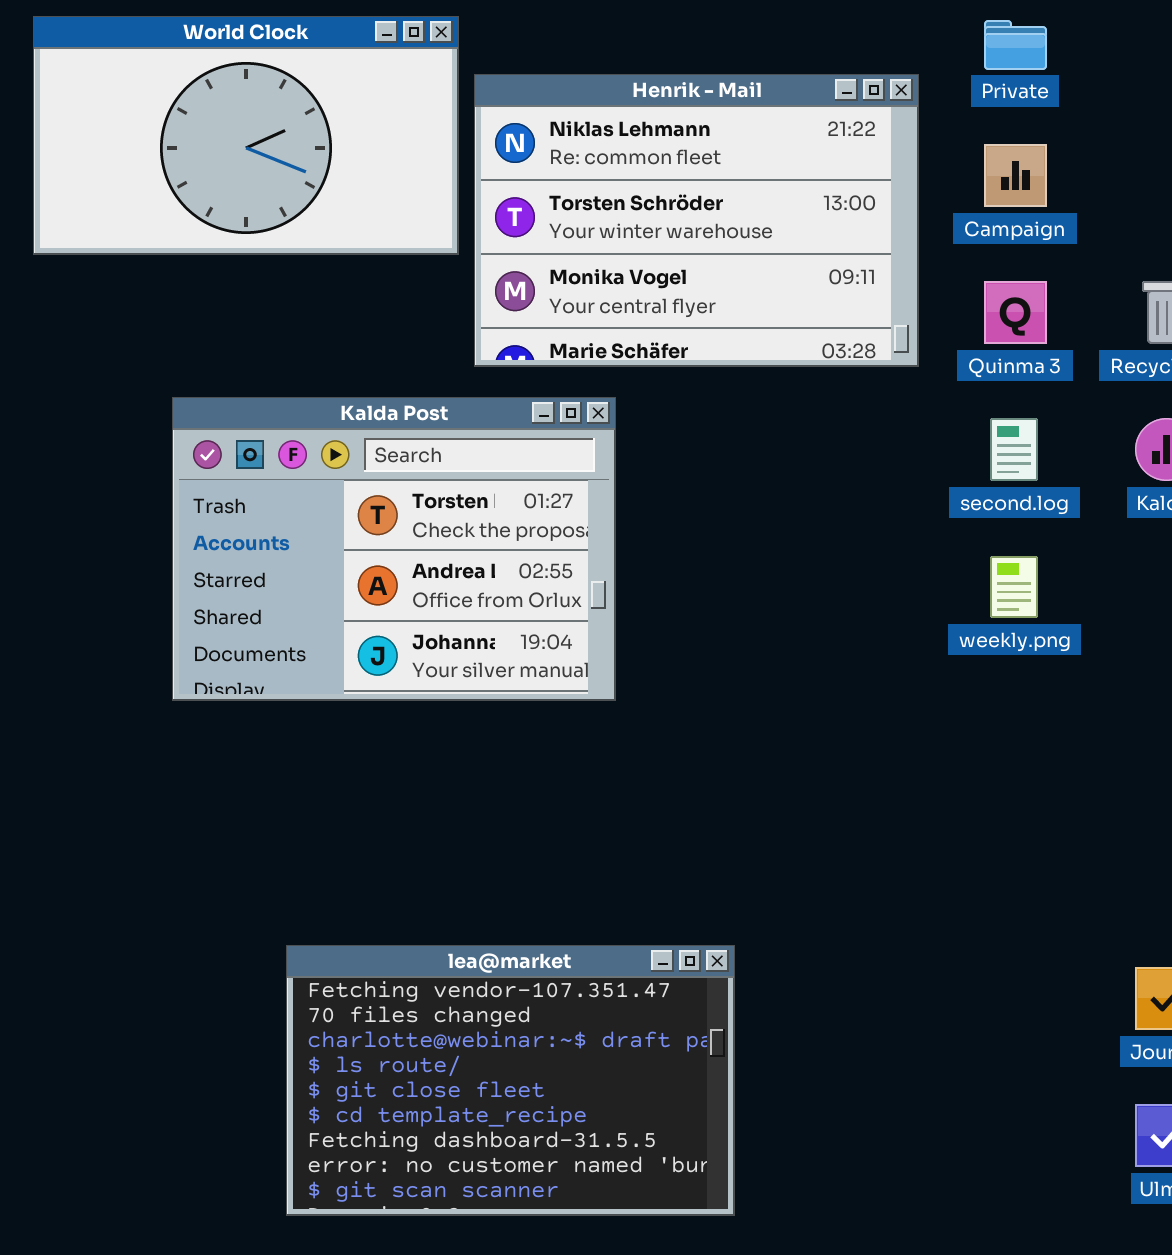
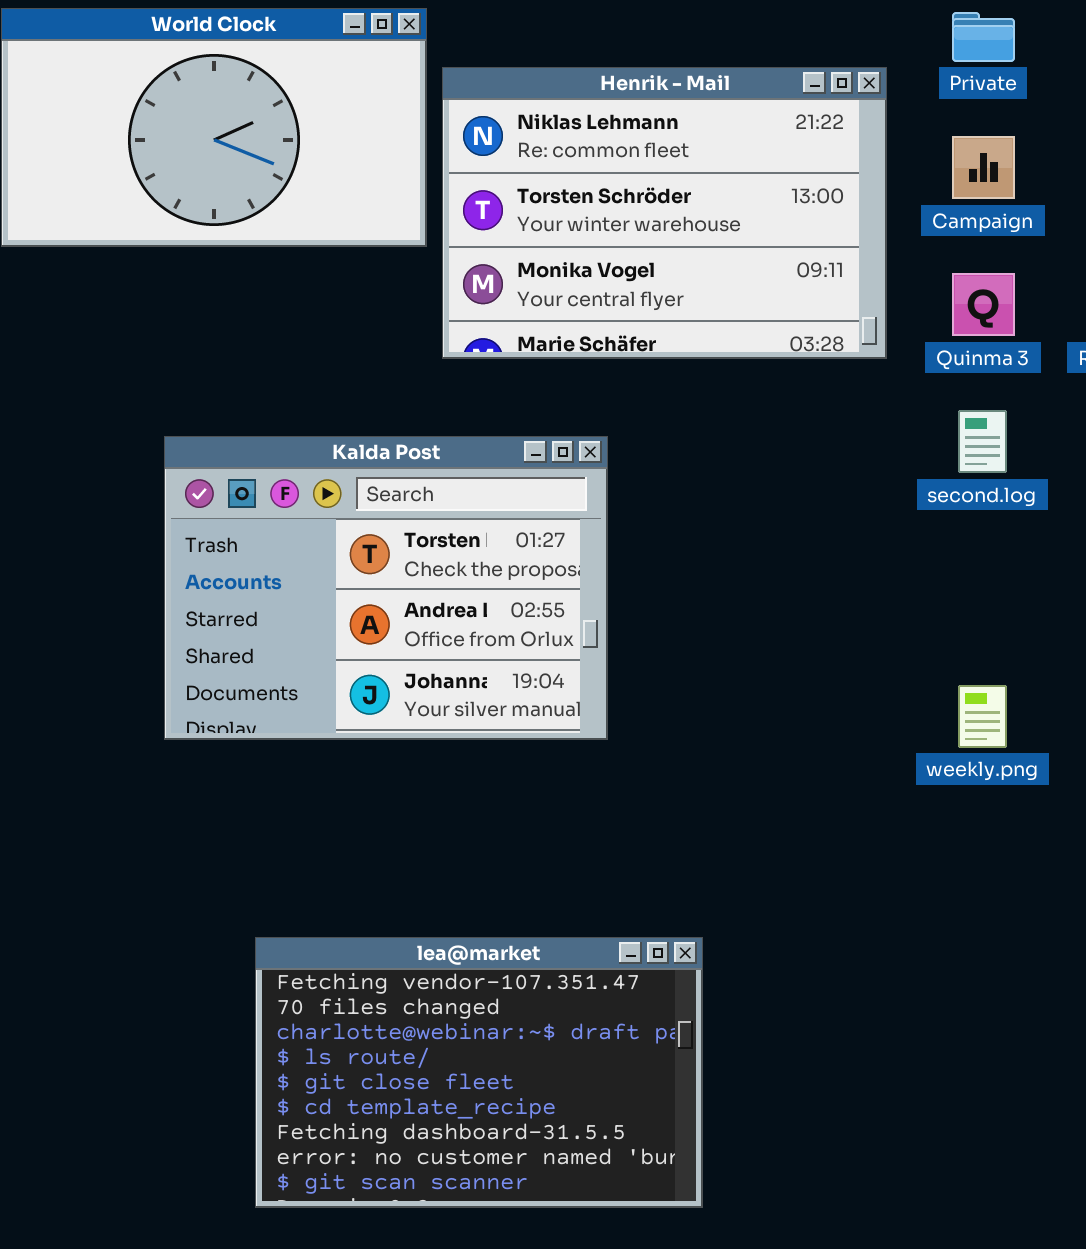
Kalda Post: [172,397,616,701] -> [164,436,608,740], moved
weekly.png: [990,556,1038,618] -> [958,685,1007,748], moved

